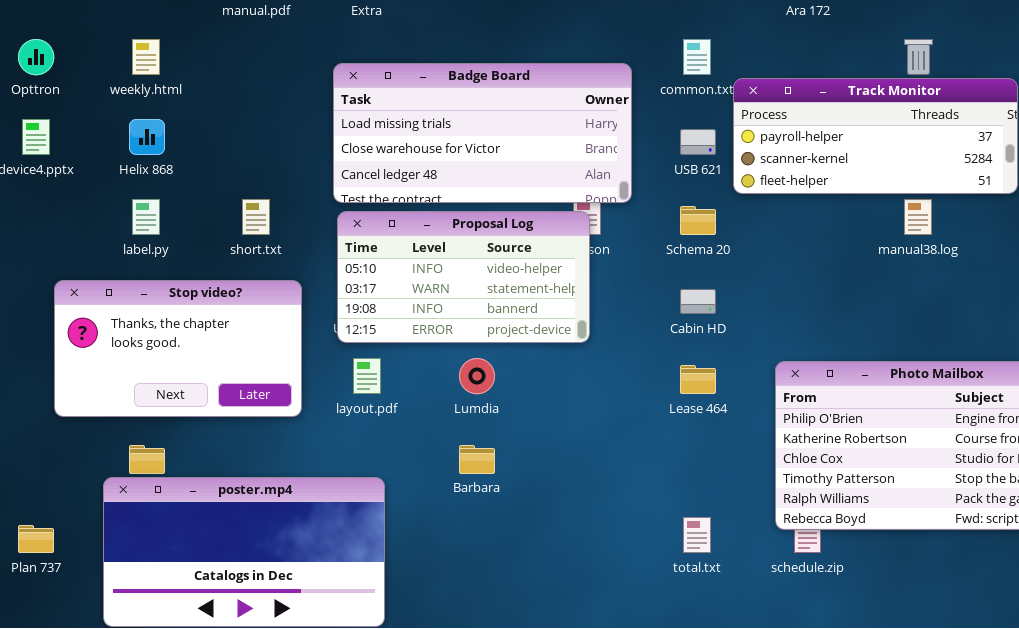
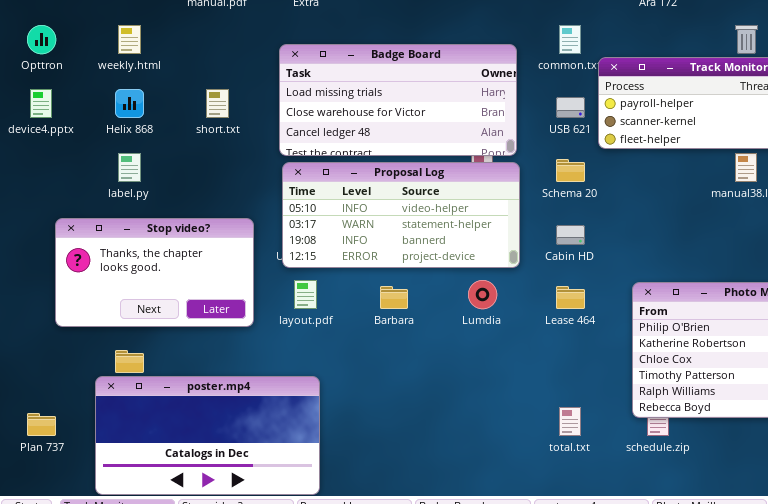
short.txt: [242,199,270,235] -> [206,89,229,118], moved
Proposal Log: [337,211,590,343] -> [282,162,520,268], resized
Lumdia: [459,358,495,394] -> [468,280,497,309], moved
Barbara: [459,445,495,474] -> [380,286,408,309], moved

